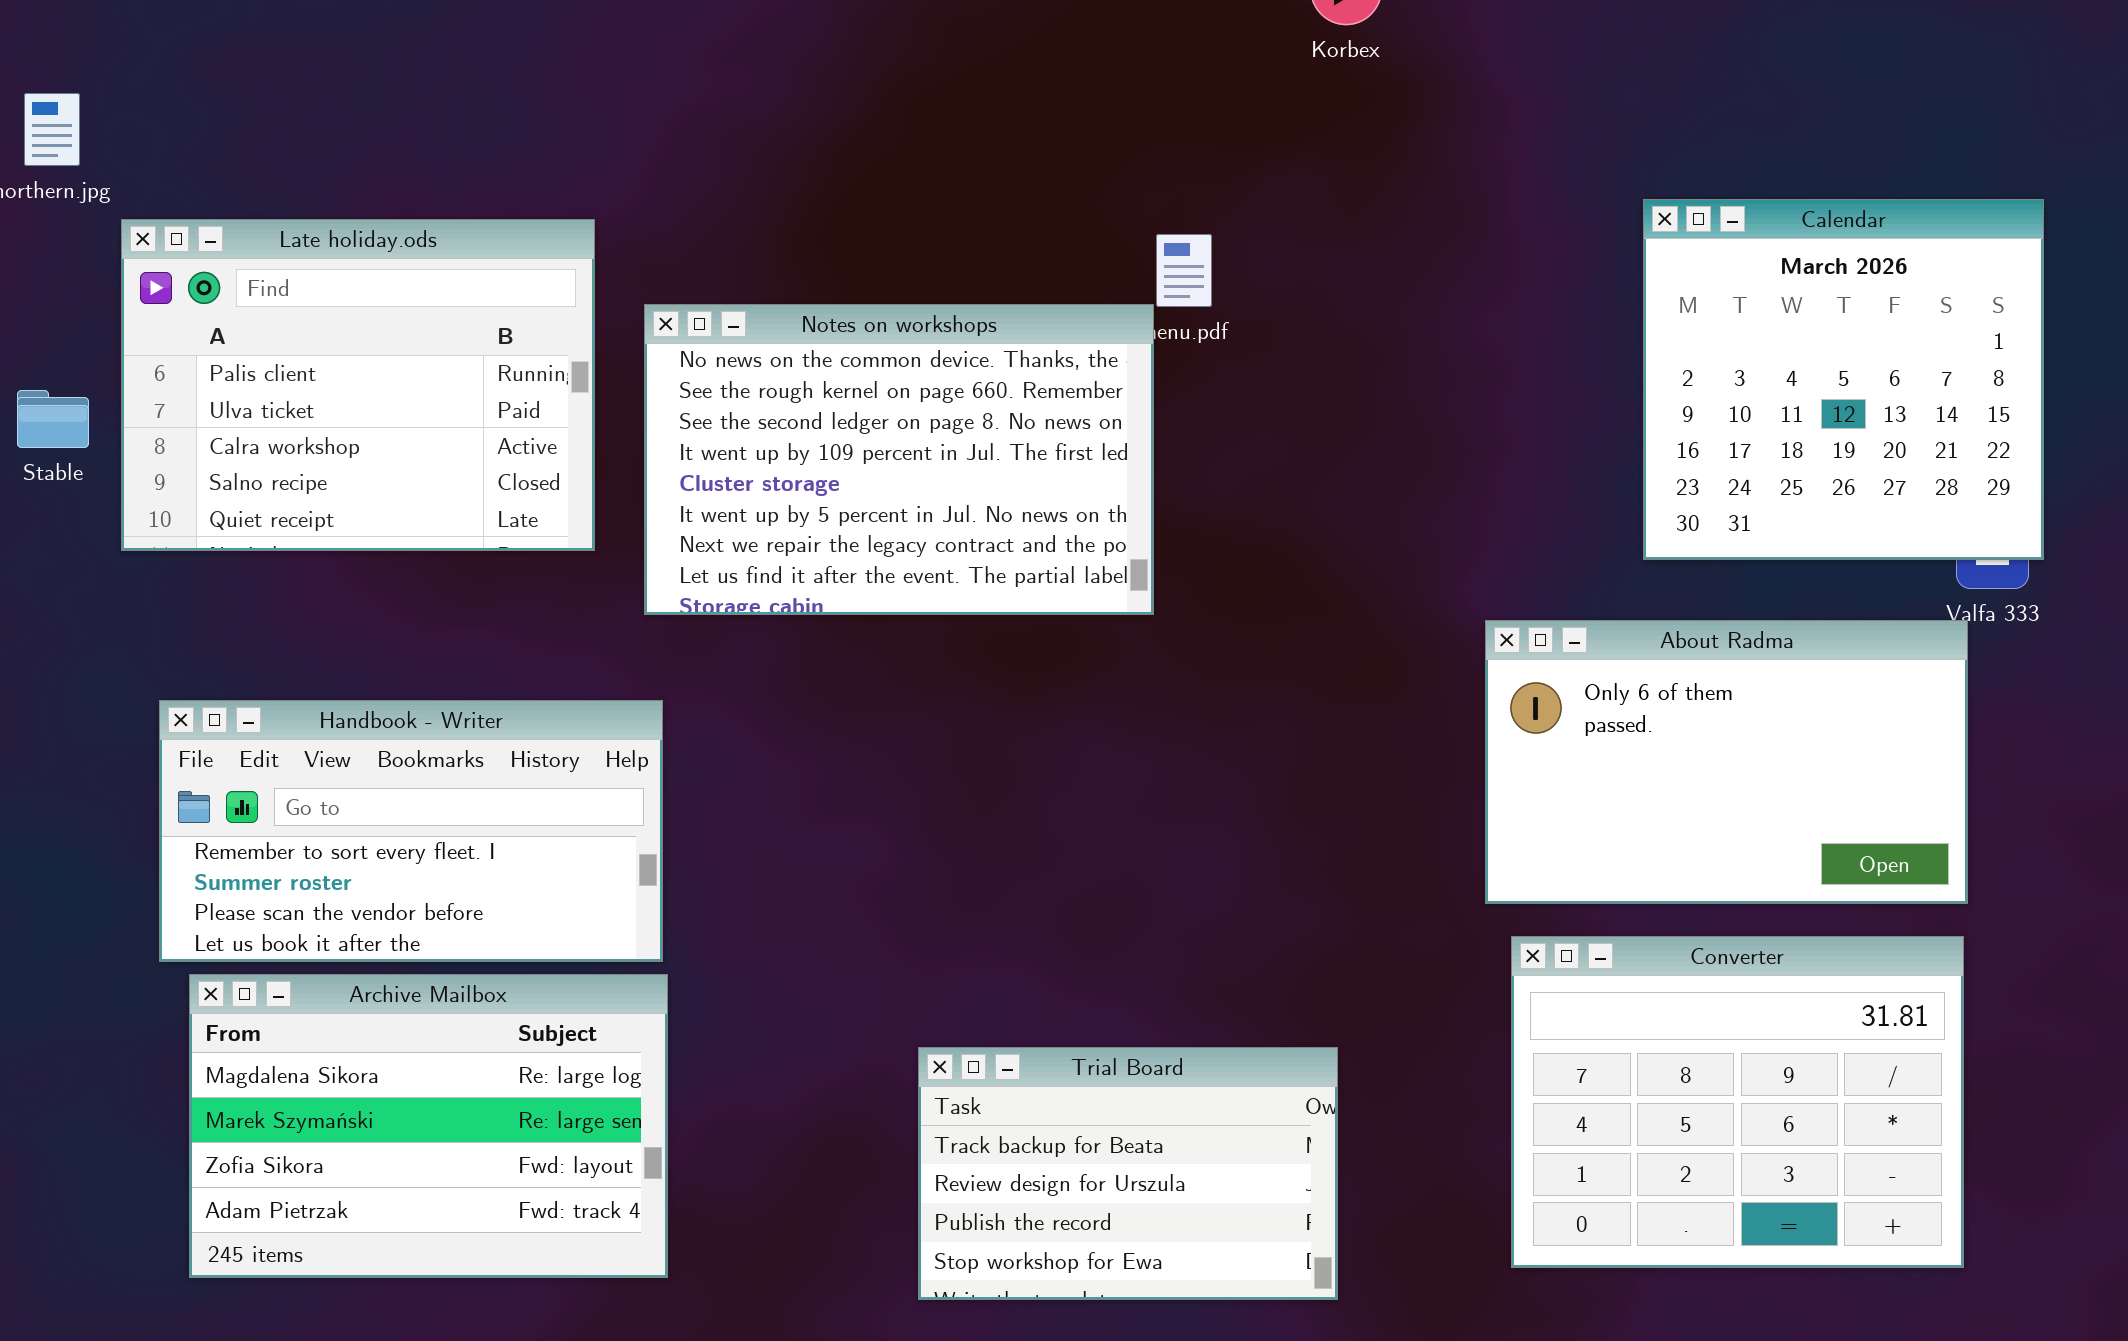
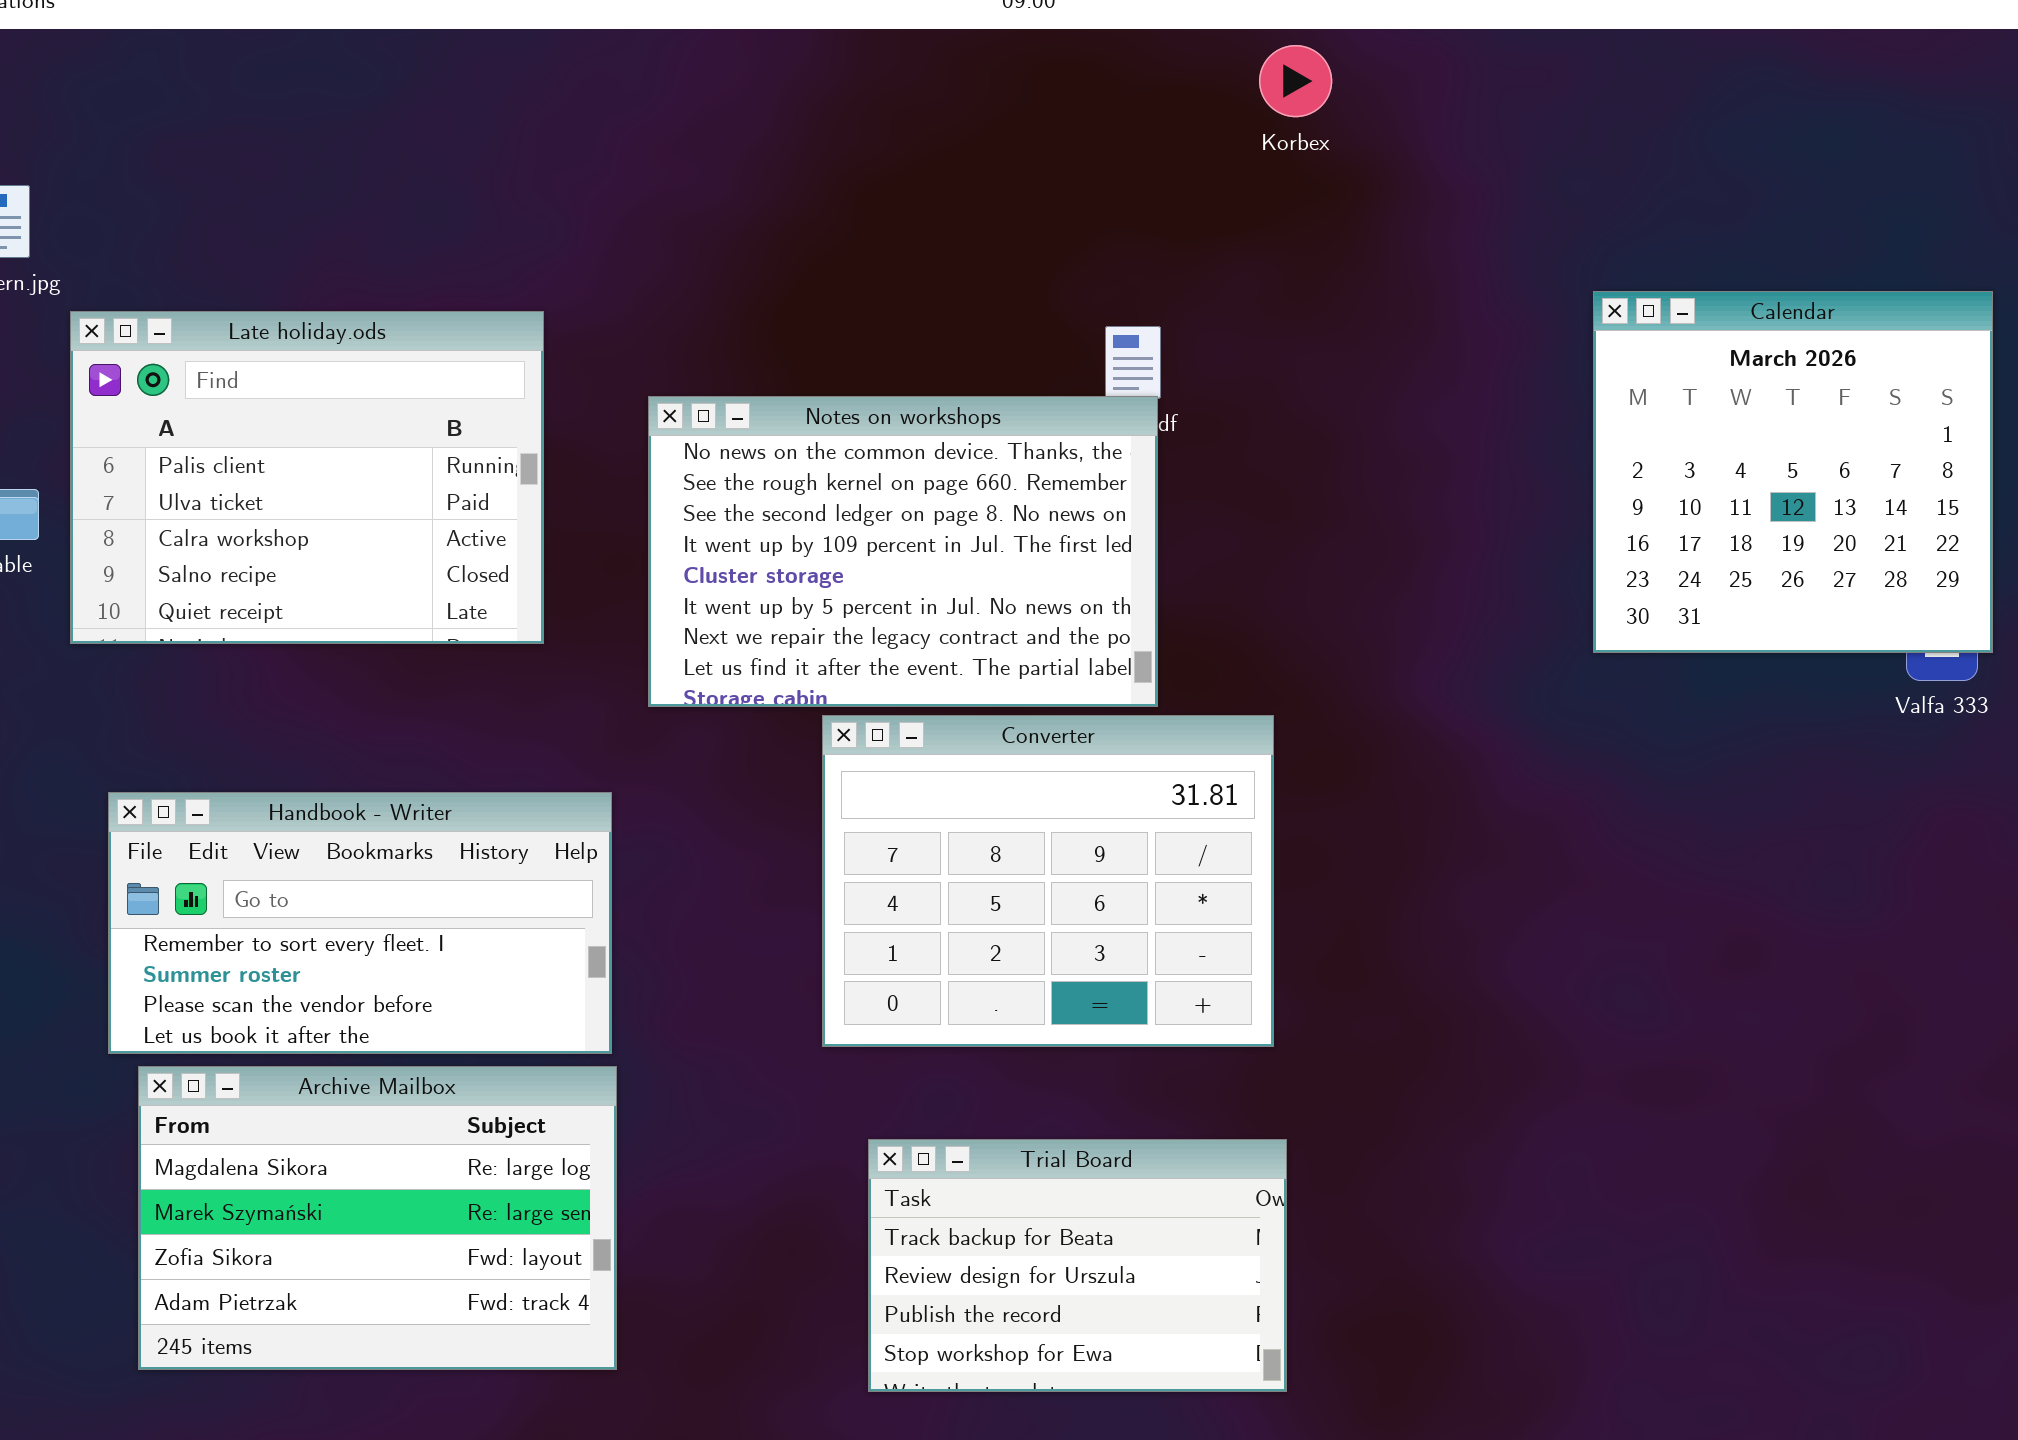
Notes on workshops: [644,304,1154,615] -> [648,396,1158,707], moved
About Radma: [1485,620,1968,904] -> none, closed
Converter: [1511,936,1964,1268] -> [822,715,1274,1047], moved

